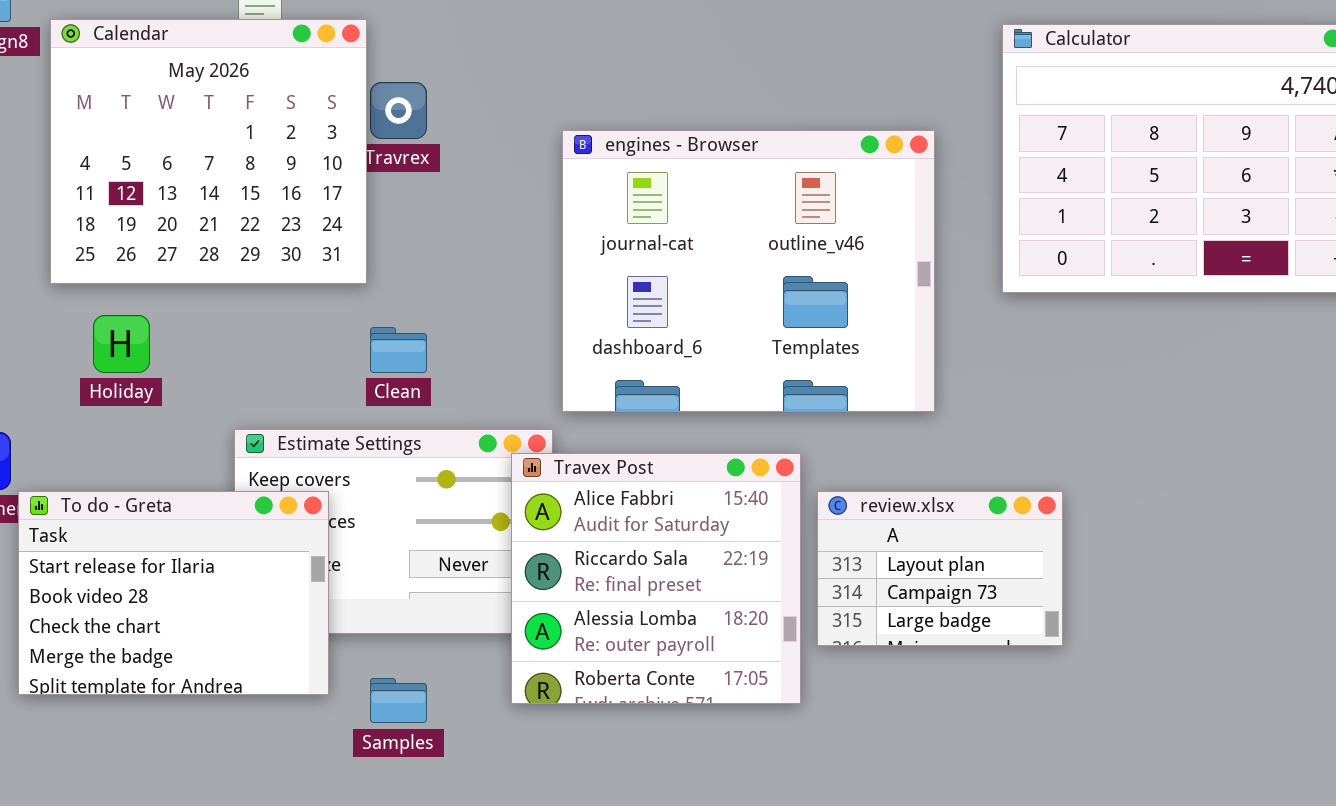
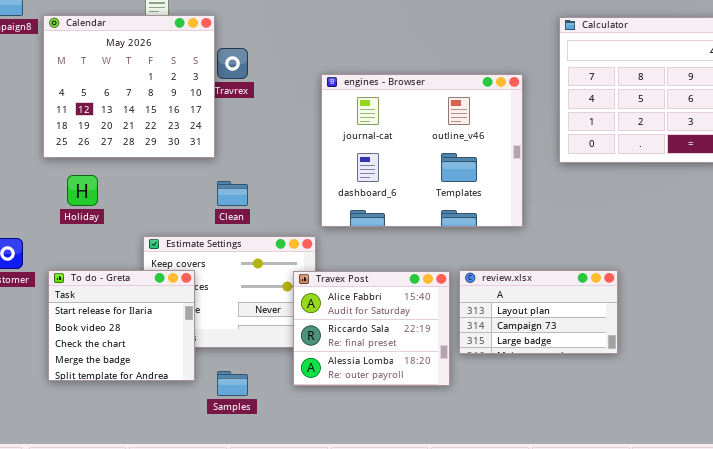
Travex Post: [511,453,801,704] -> [293,271,450,386], resized
To do - Greta: [18,491,329,695] -> [48,270,195,381], resized
review.xlsx: [817,491,1063,646] -> [459,270,618,354], resized

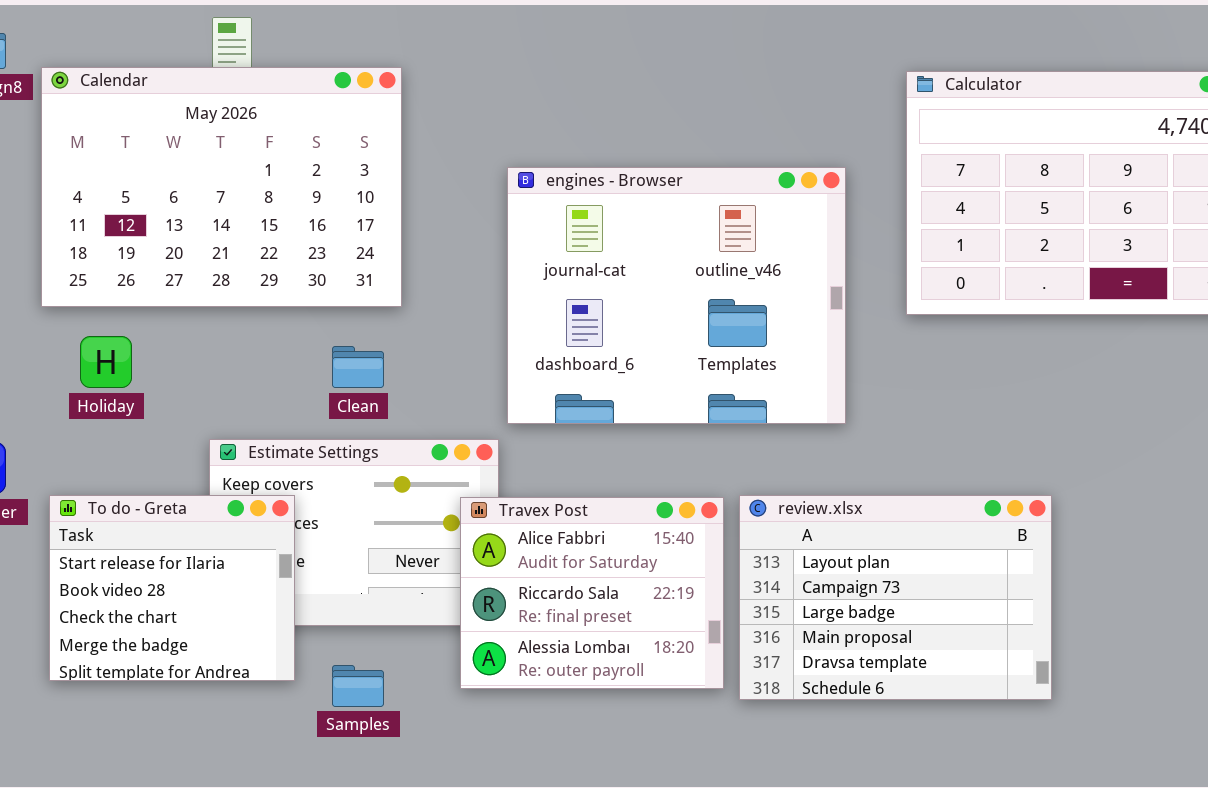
Calendar: [43,15,215,158] -> [41,67,402,307], resized
review.xlsx: [459,270,618,354] -> [739,495,1052,700], resized

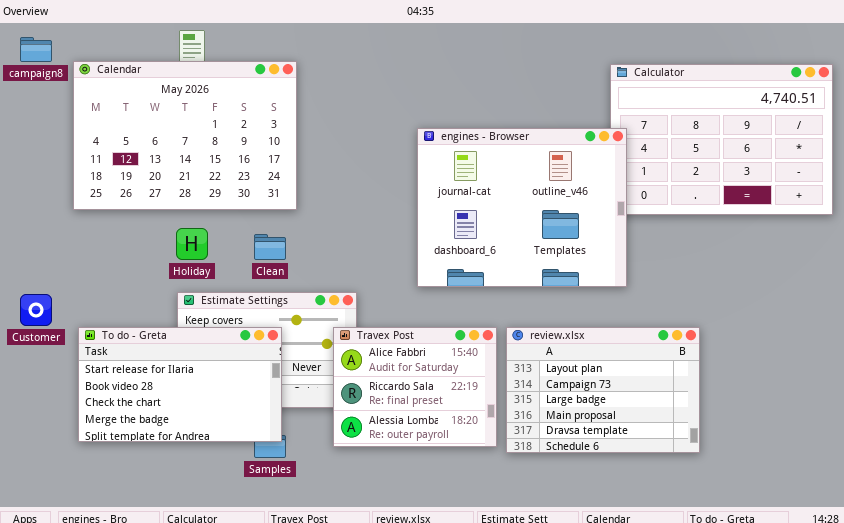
engines - Browser: [507,167,846,424] -> [417,128,627,287], moved
Holiday: [80,336,132,388] -> [176,228,208,260], moved
To do - Greta: [49,495,295,681] -> [78,327,282,442], resized

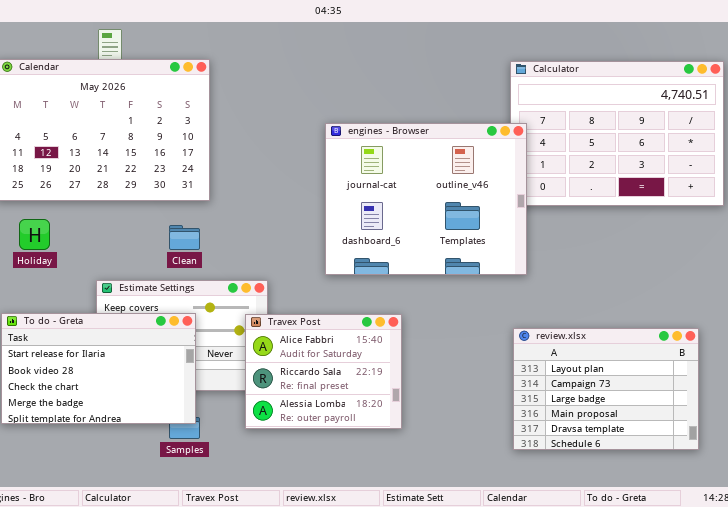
Holiday: [176,228,208,260] -> [19,219,50,250], moved
review.xlsx: [506,327,700,453] -> [513,328,699,450], moved

